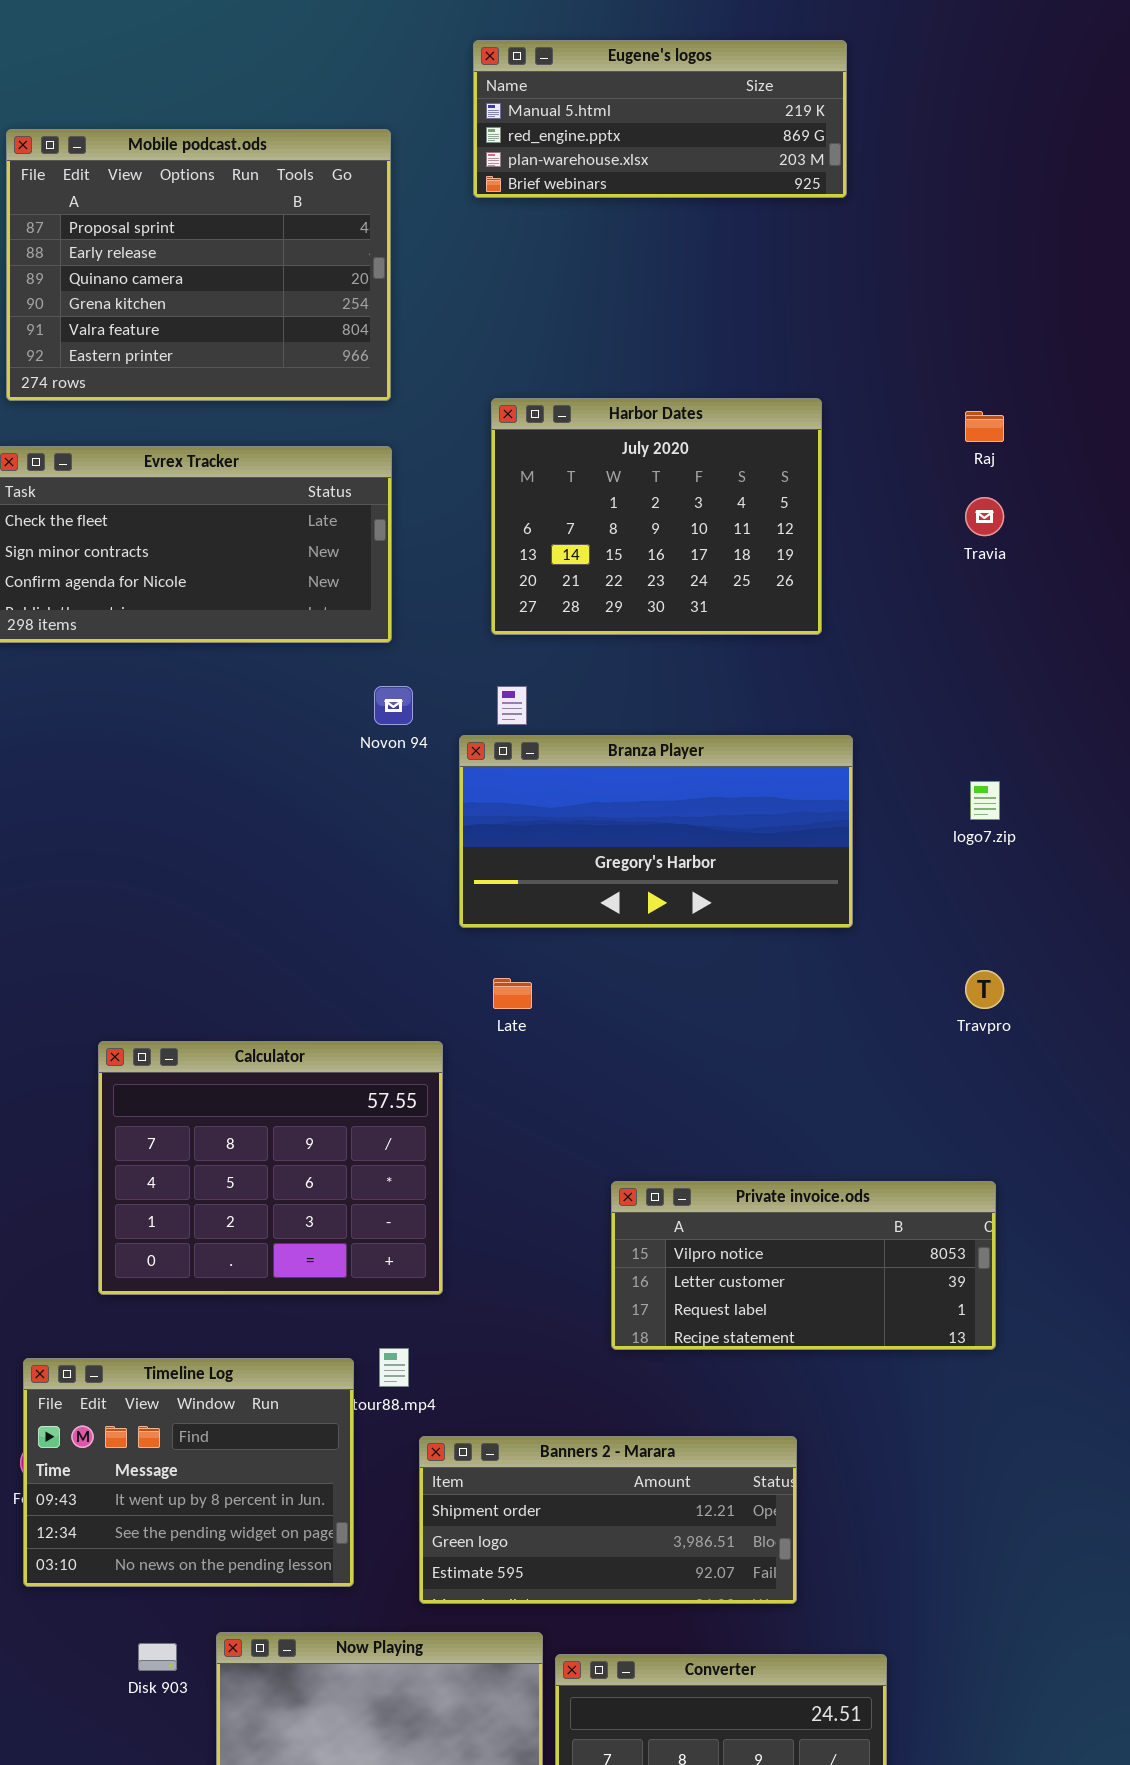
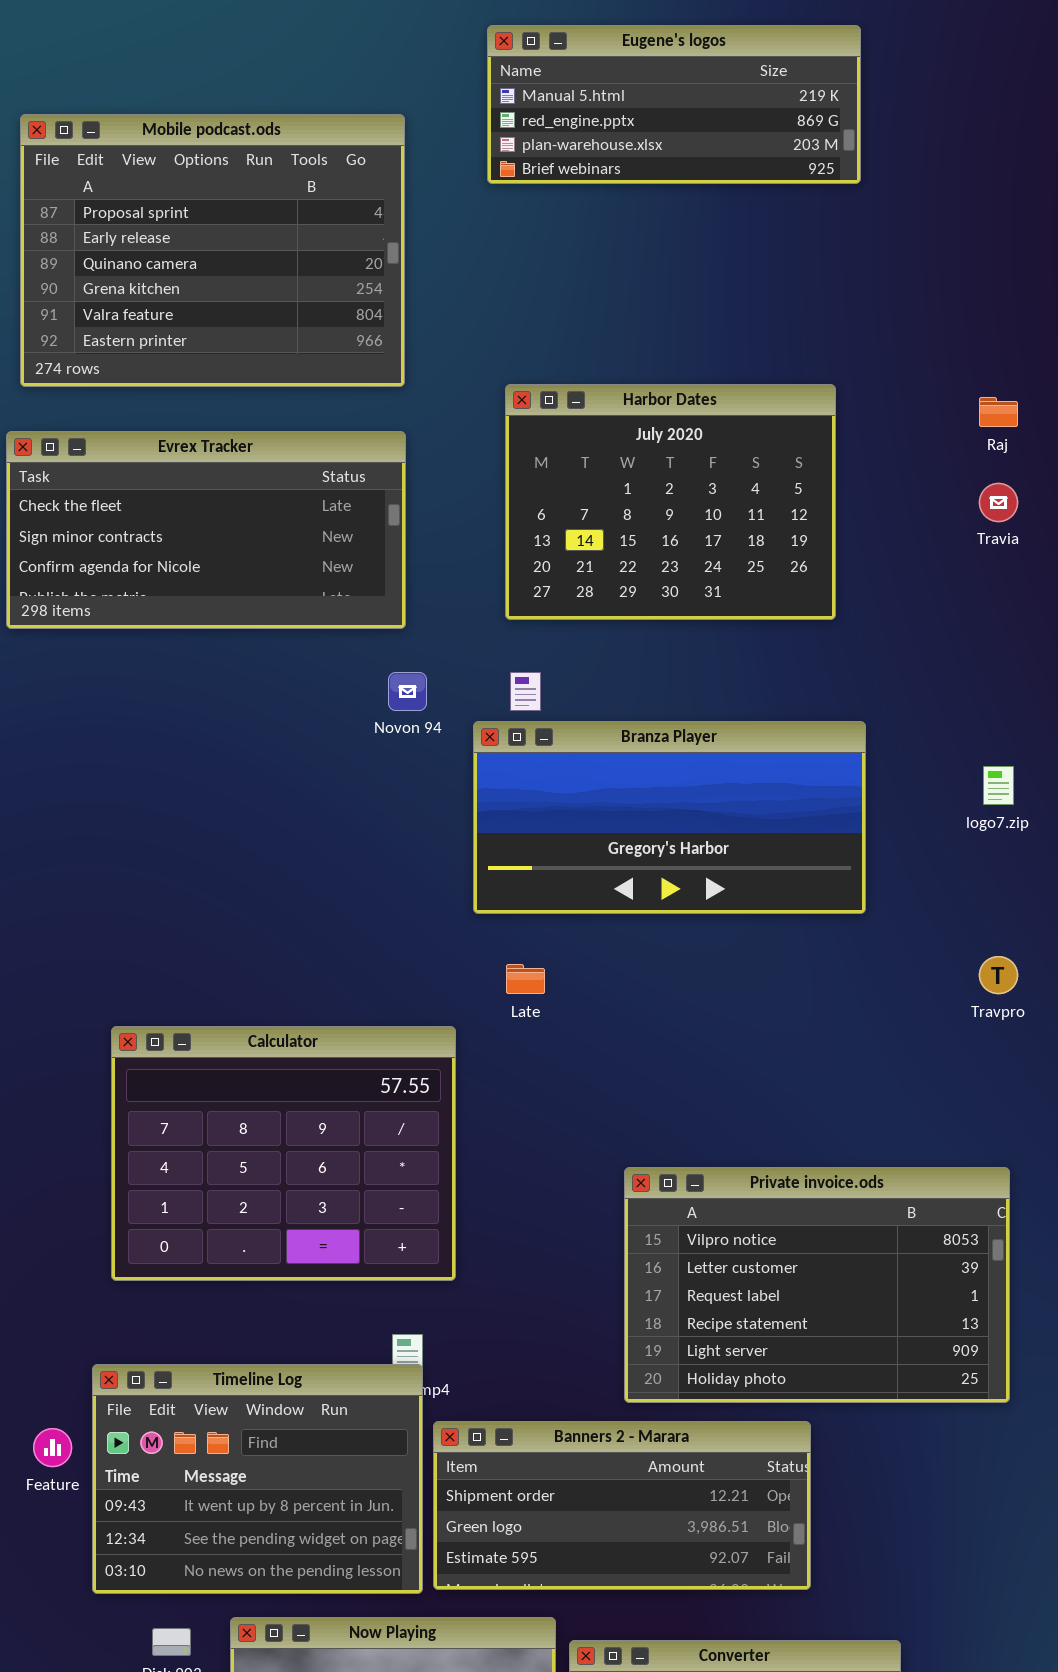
Private invoice.ods: [611,1181,996,1350] -> [624,1167,1010,1403], resized
Timeline Log: [23,1358,354,1587] -> [92,1364,423,1594], moved

